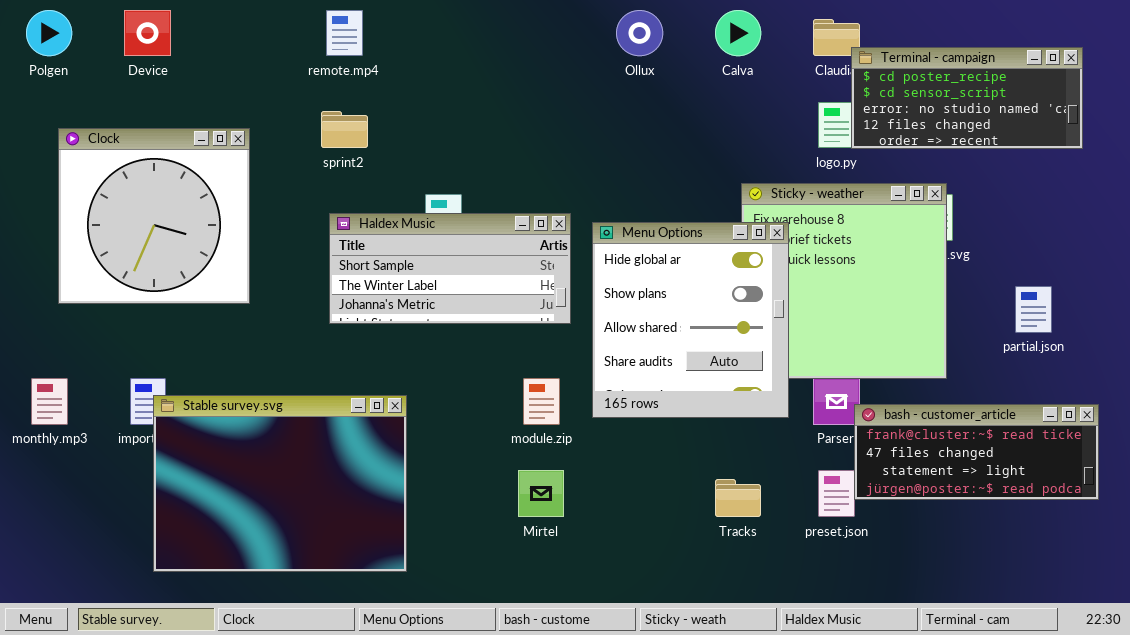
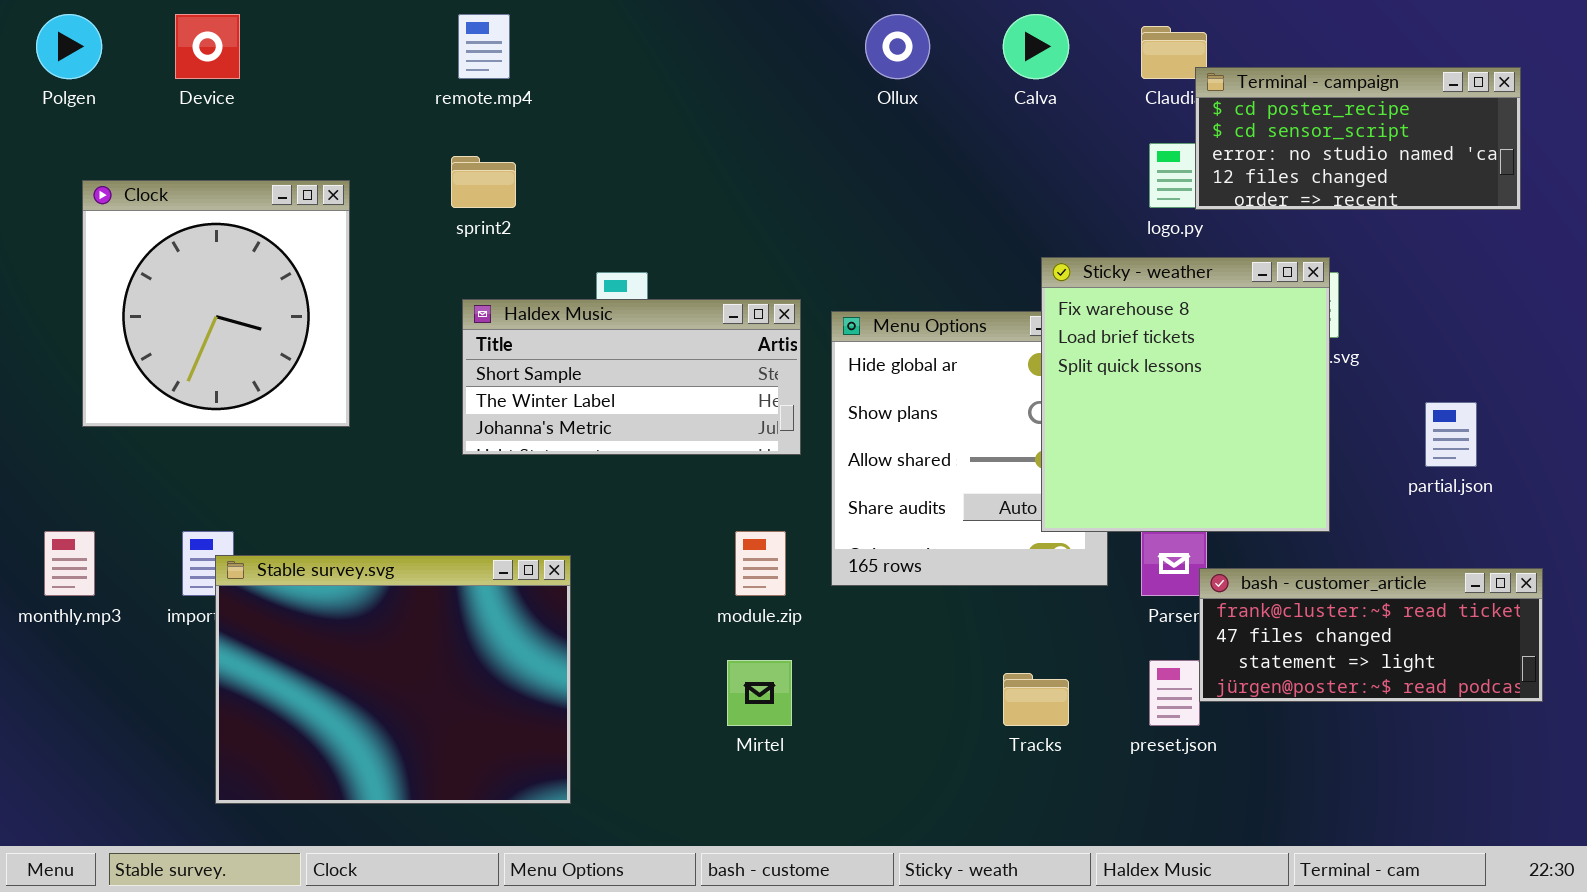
Sticky - weather: [741,183,947,379] -> [1041,257,1330,532], raised

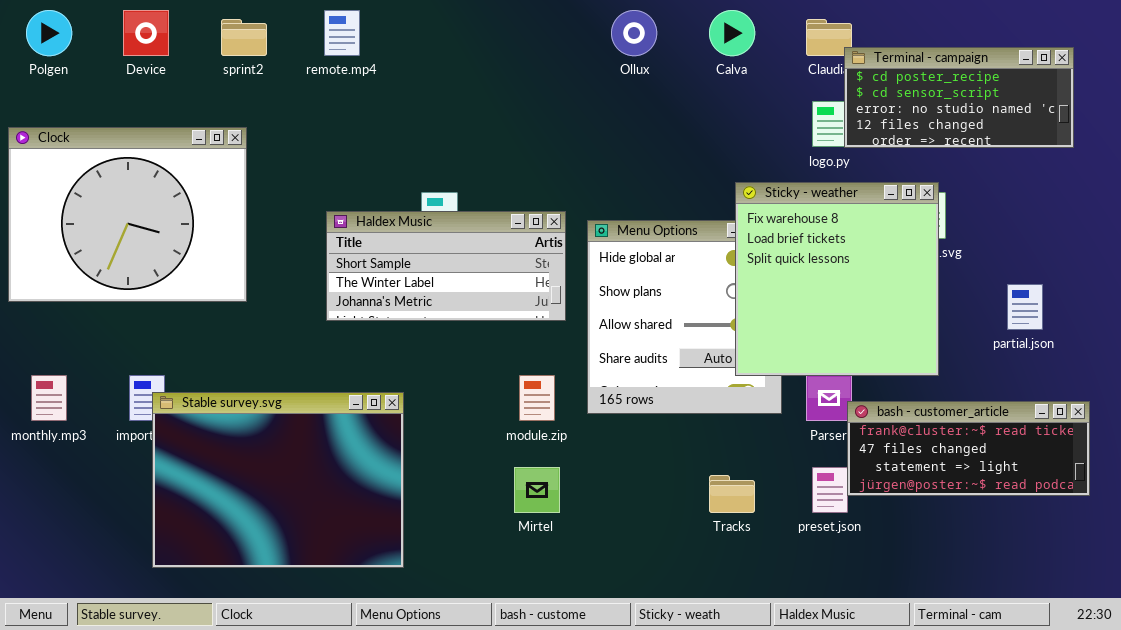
sprint2: [451,156,516,208] -> [221,19,267,56], moved
Clock: [82,180,350,427] -> [8,127,247,302], resized

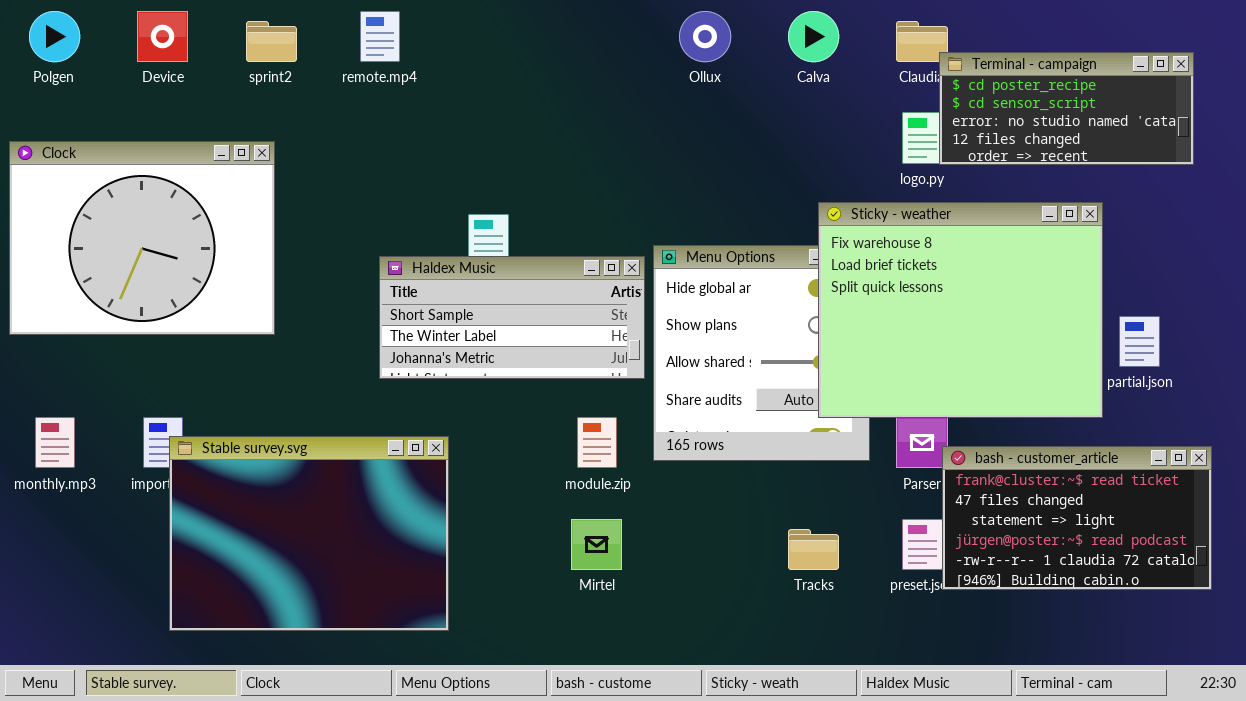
Sticky - weather: [735,182,939,376] -> [818,202,1103,418], resized
Haldex Music: [326,211,566,321] -> [379,256,645,379], moved
bash - customer_article: [847,401,1090,496] -> [942,446,1212,590], resized

